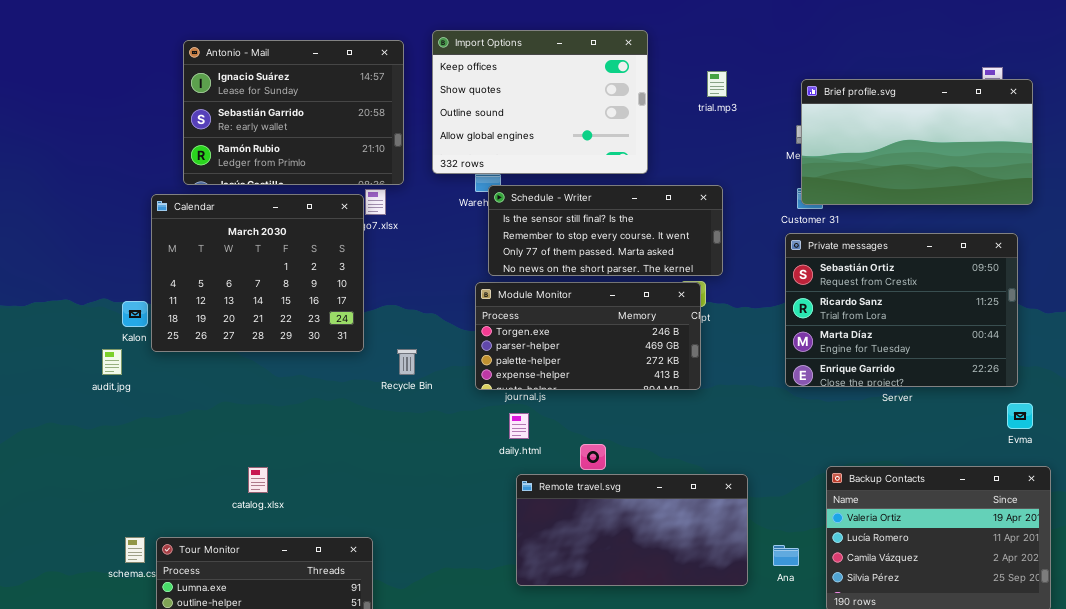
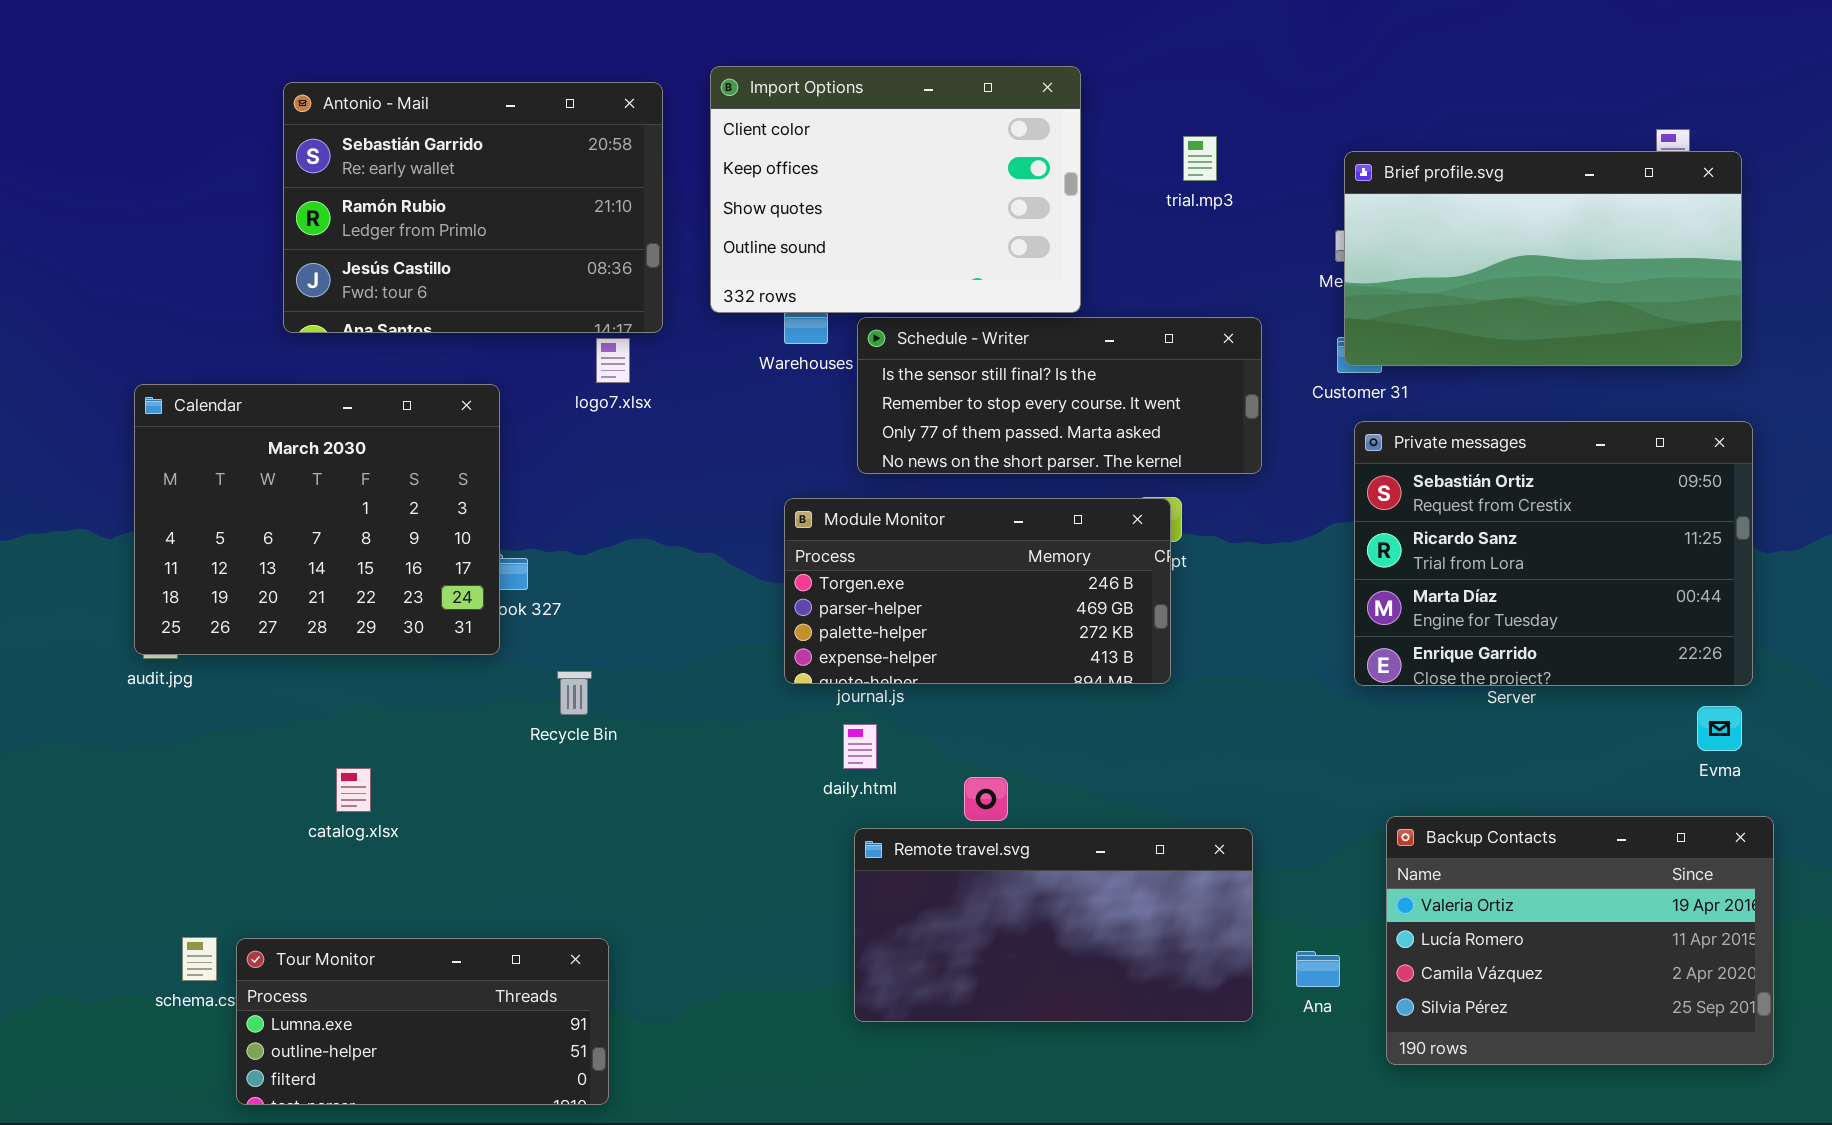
Import Options: [432,30,648,174] -> [710,66,1081,313], scrolled up 1 row
Antonio - Mail: [183,40,404,185] -> [283,82,663,333], scrolled down 1 row
Schedule - Writer: [488,185,723,276] -> [857,317,1262,474], moved
Calendar: [151,194,364,352] -> [134,384,500,655], moved
Private messages: [785,233,1018,387] -> [1354,421,1753,686], moved
Recycle Bin: [397,349,417,375] -> [557,671,592,715], moved
catalog.xlsx: [248,467,268,493] -> [336,768,371,812], moved

